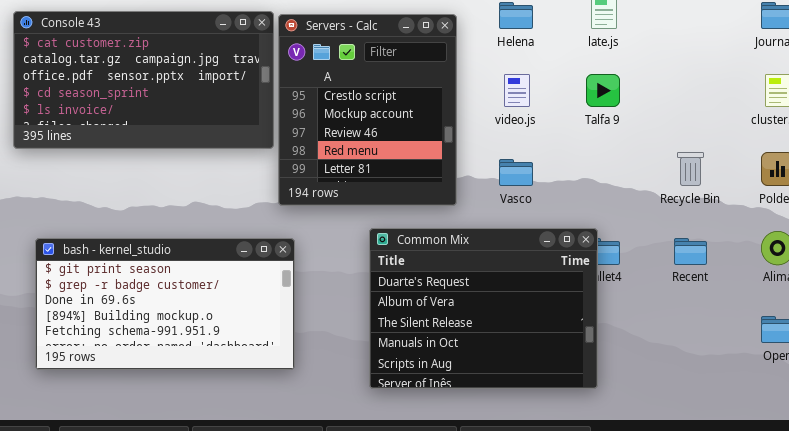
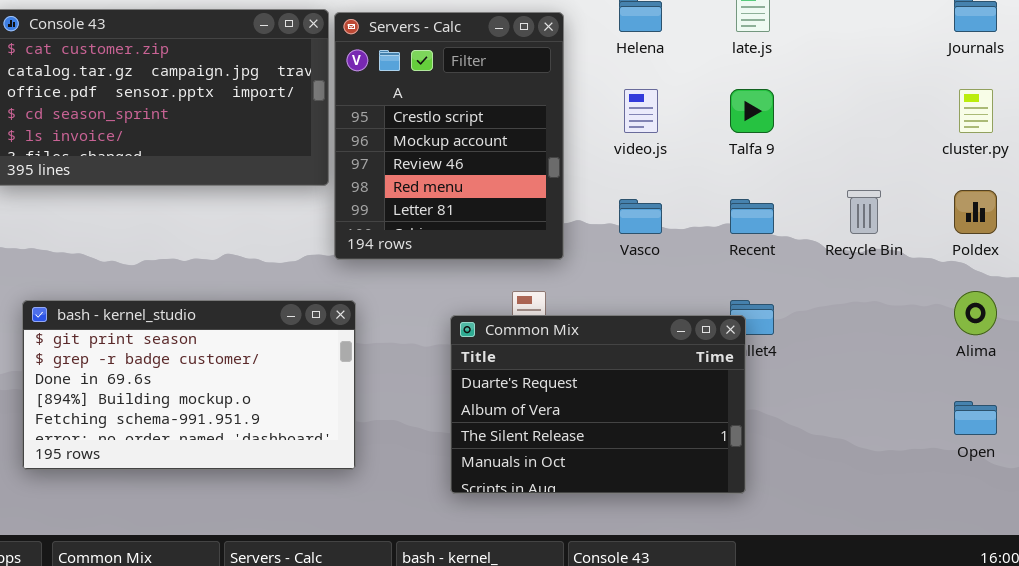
Common Mix: [369,228,598,389] -> [450,315,746,494], resized
Recent: [674,238,707,265] -> [730,199,774,234], moved

